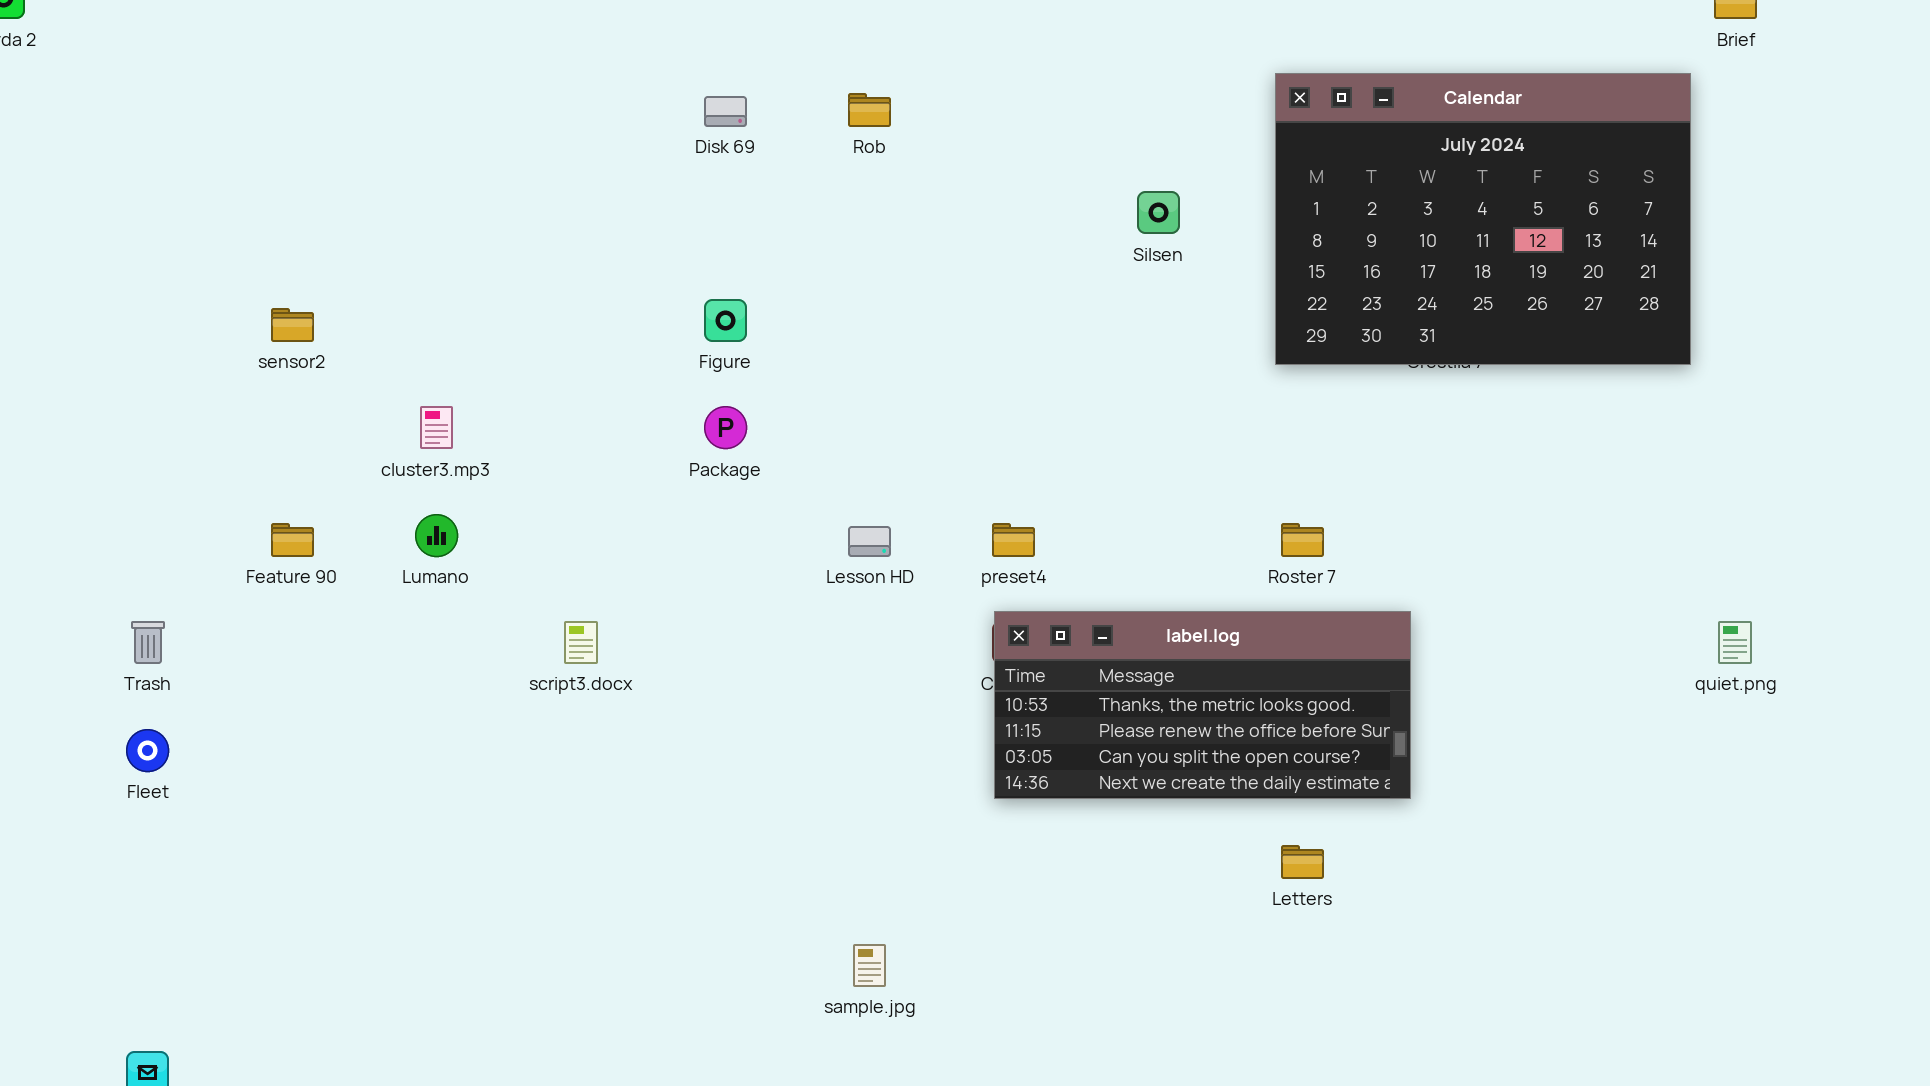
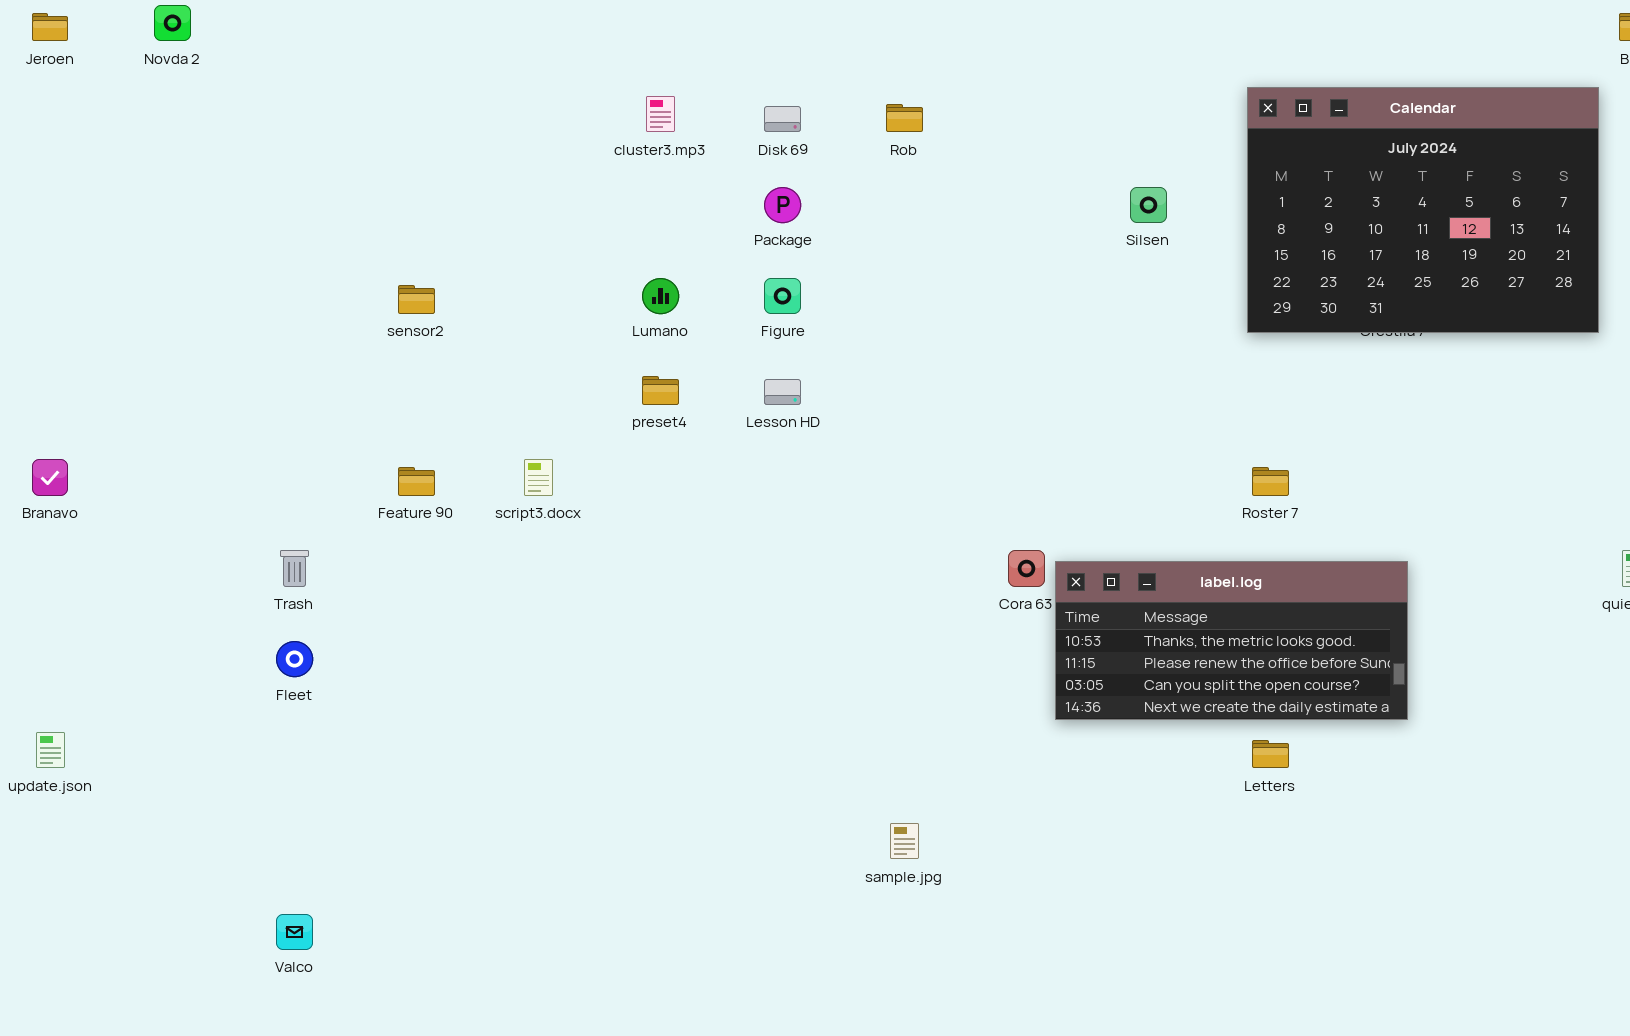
cluster3.mp3: [420,406,453,449] -> [646,96,675,132], moved
Package: [704,406,747,449] -> [764,187,801,223], moved
Lumano: [415,514,458,557] -> [642,278,679,314], moved
preset4: [992,523,1035,557] -> [642,376,679,405], moved
Lesson HD: [848,526,891,557] -> [764,379,801,405], moved
label.log: [994,611,1411,799] -> [1055,561,1408,720], moved
script3.docx: [564,621,598,664] -> [524,459,553,496], moved

